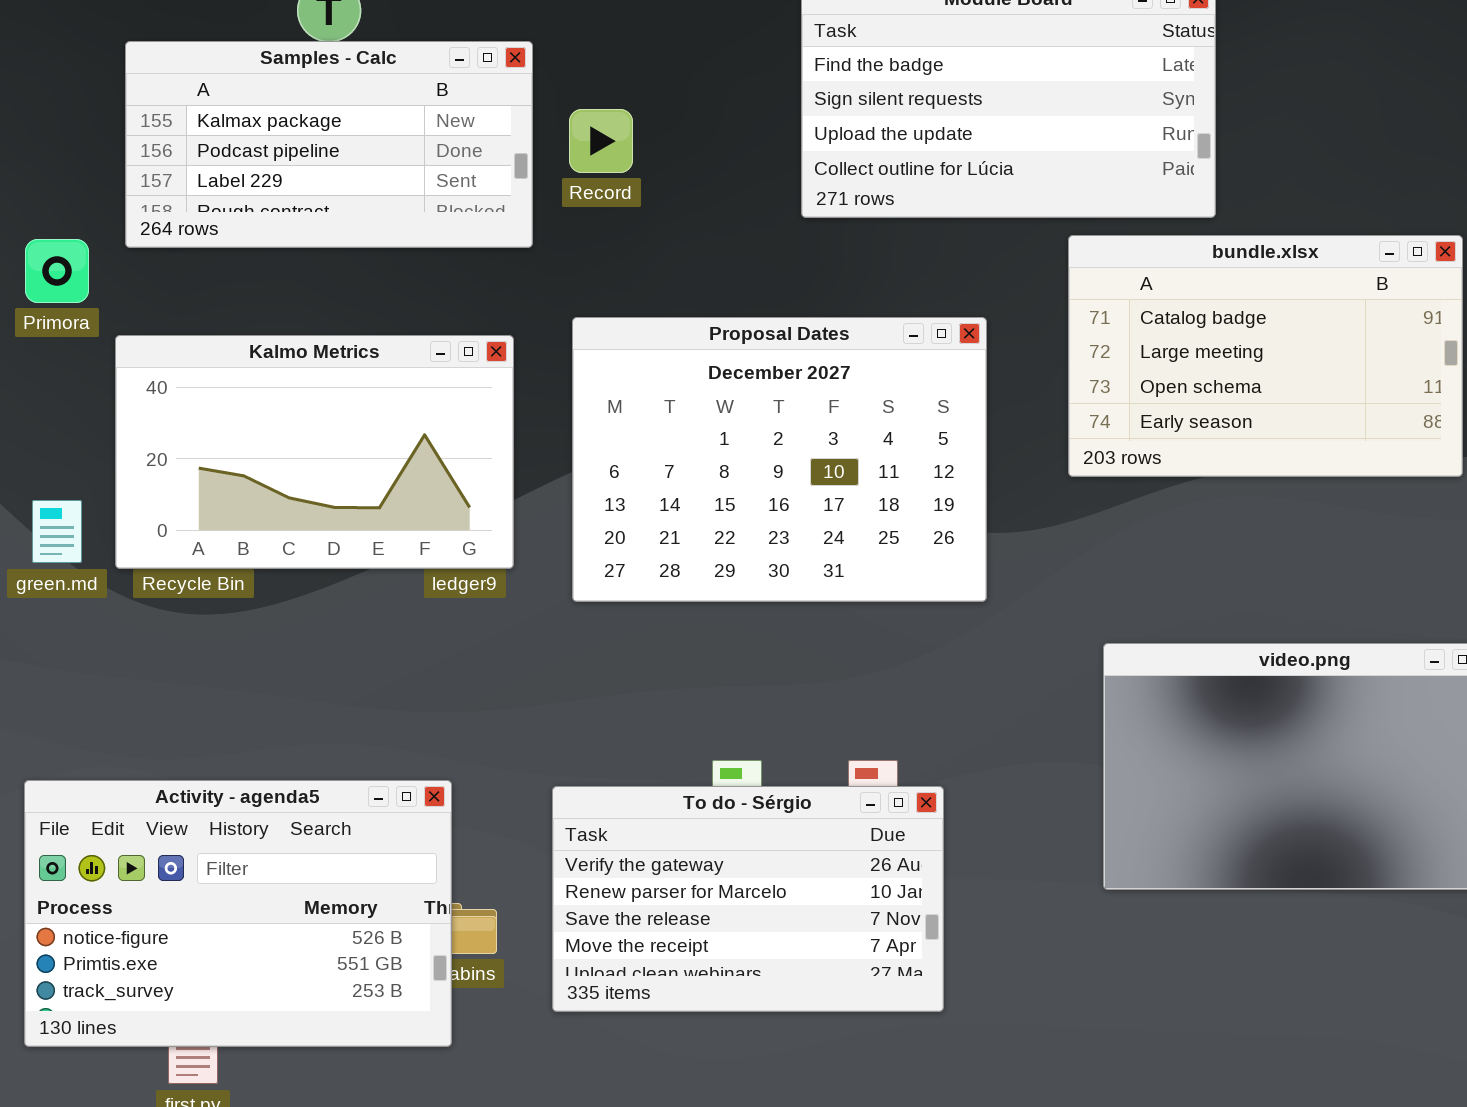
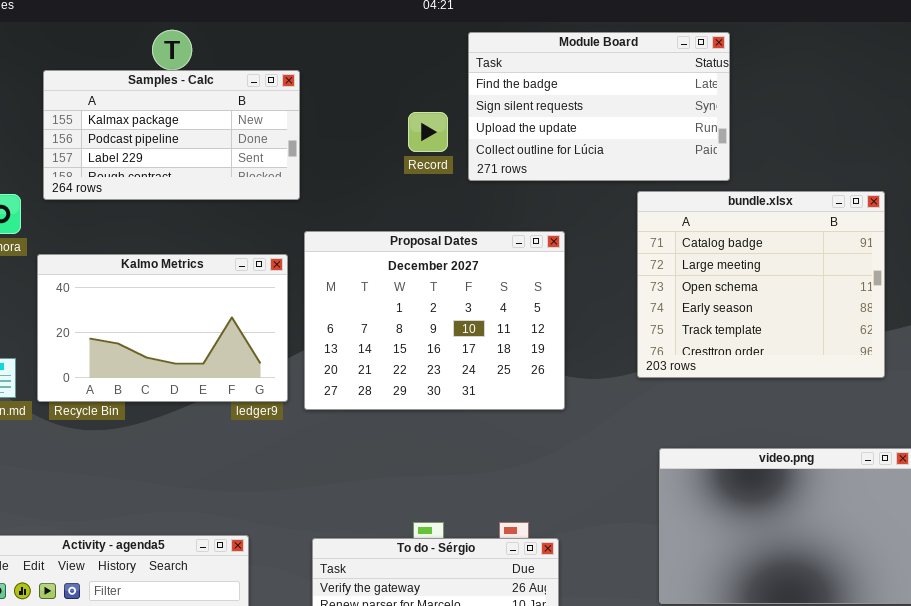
Record: [569,109,633,173] -> [408,112,448,152], moved
bundle.xlsx: [1068,235,1463,477] -> [637,191,885,378], resized
Proposal Dates: [572,317,987,602] -> [304,231,565,410], moved

